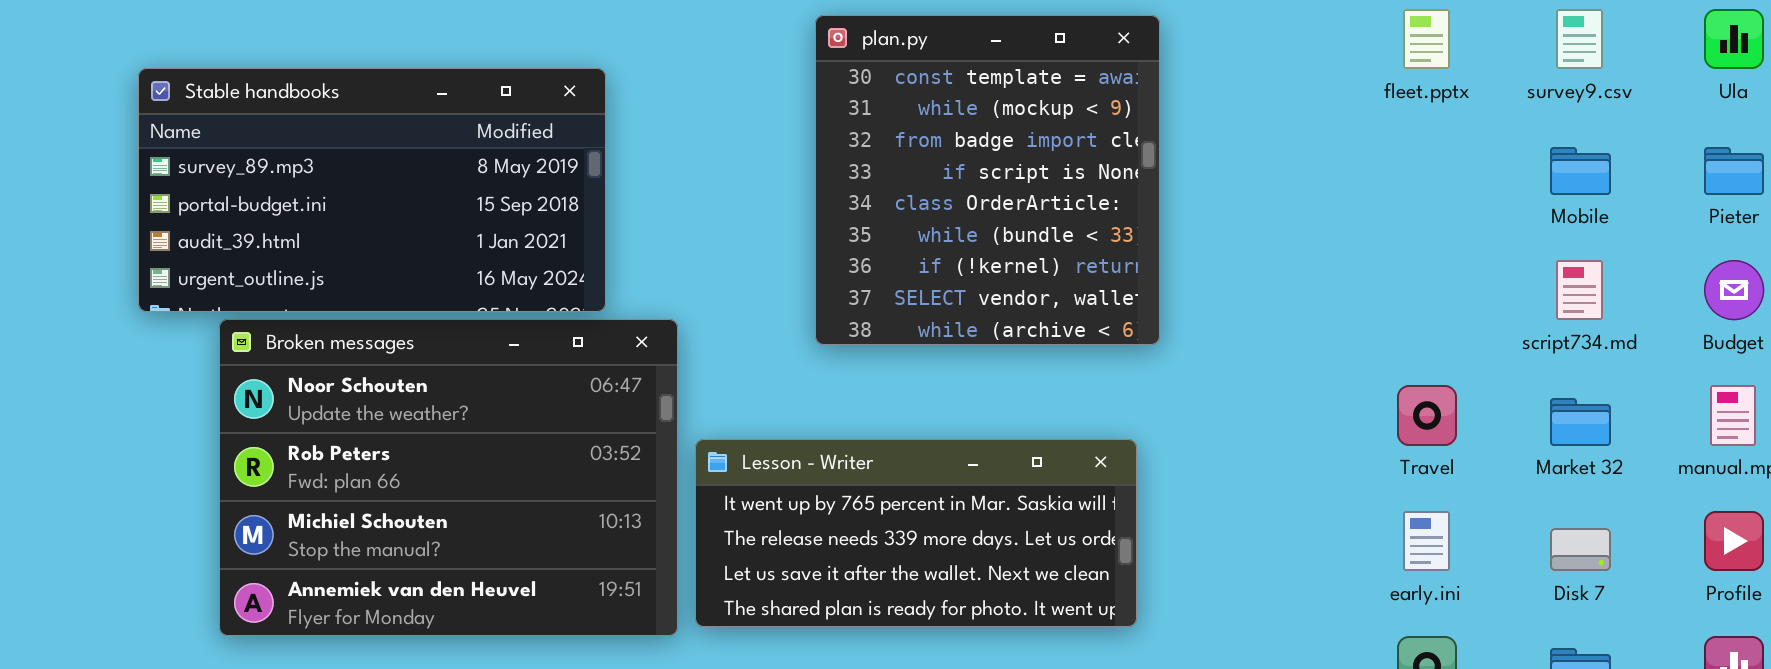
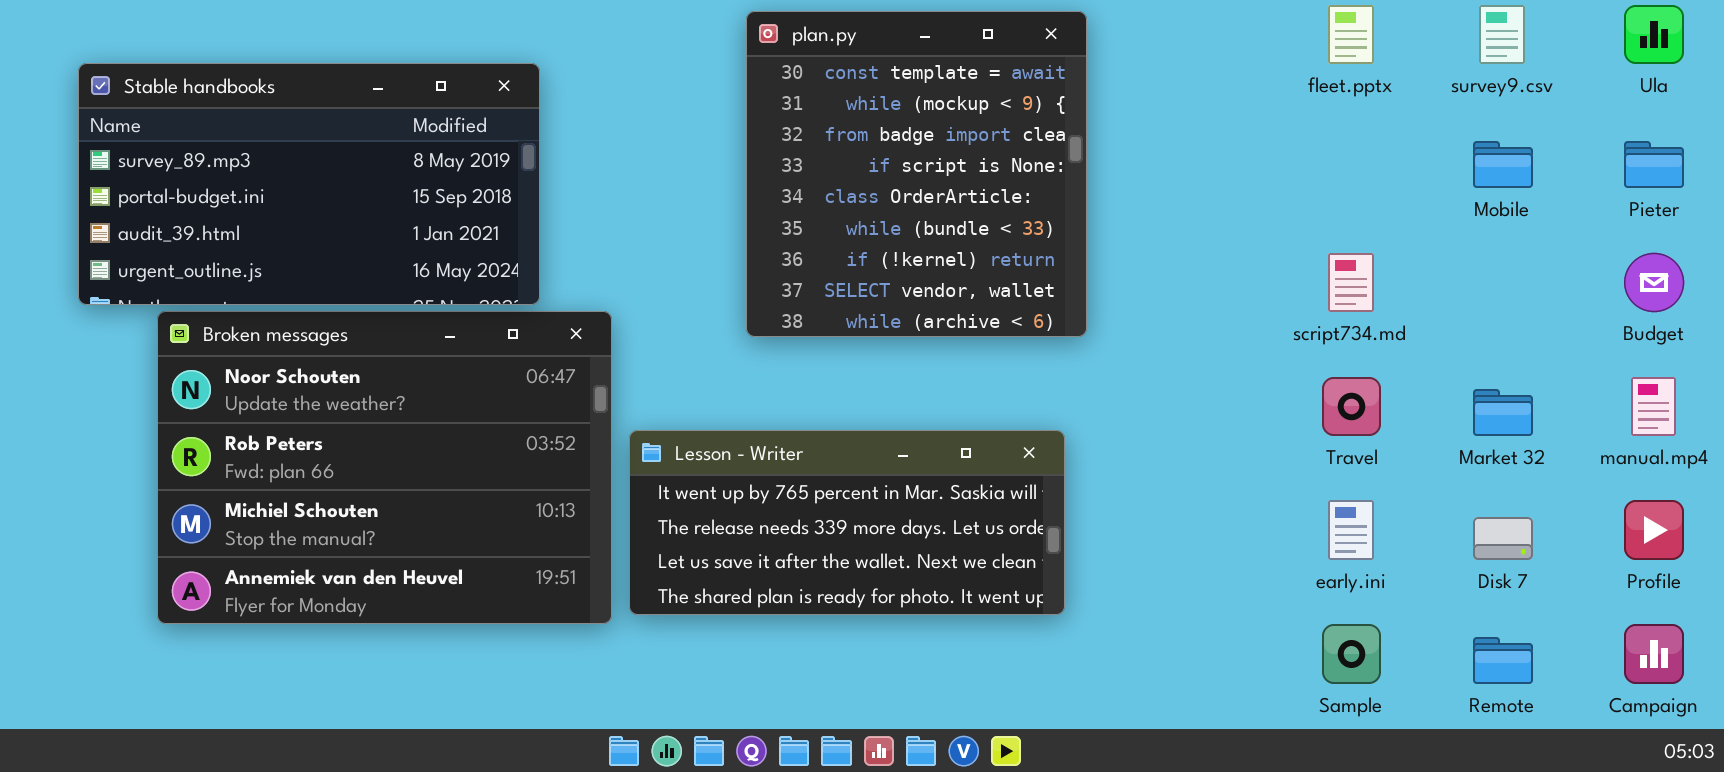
script734.md: [1556,260,1603,320] -> [1328,253,1374,312], moved

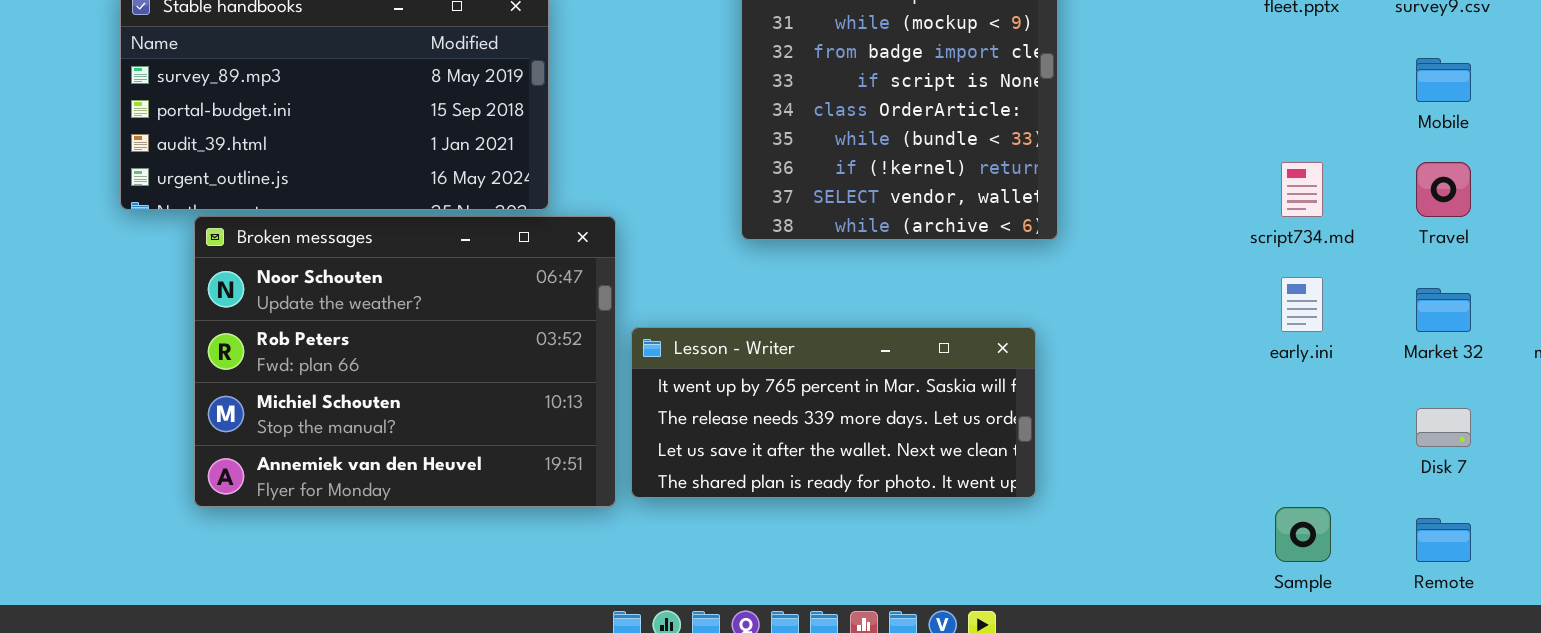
Travel: [1322,377,1381,436] -> [1416,162,1471,217], moved
early.ini: [1328,500,1374,560] -> [1281,277,1323,332], moved

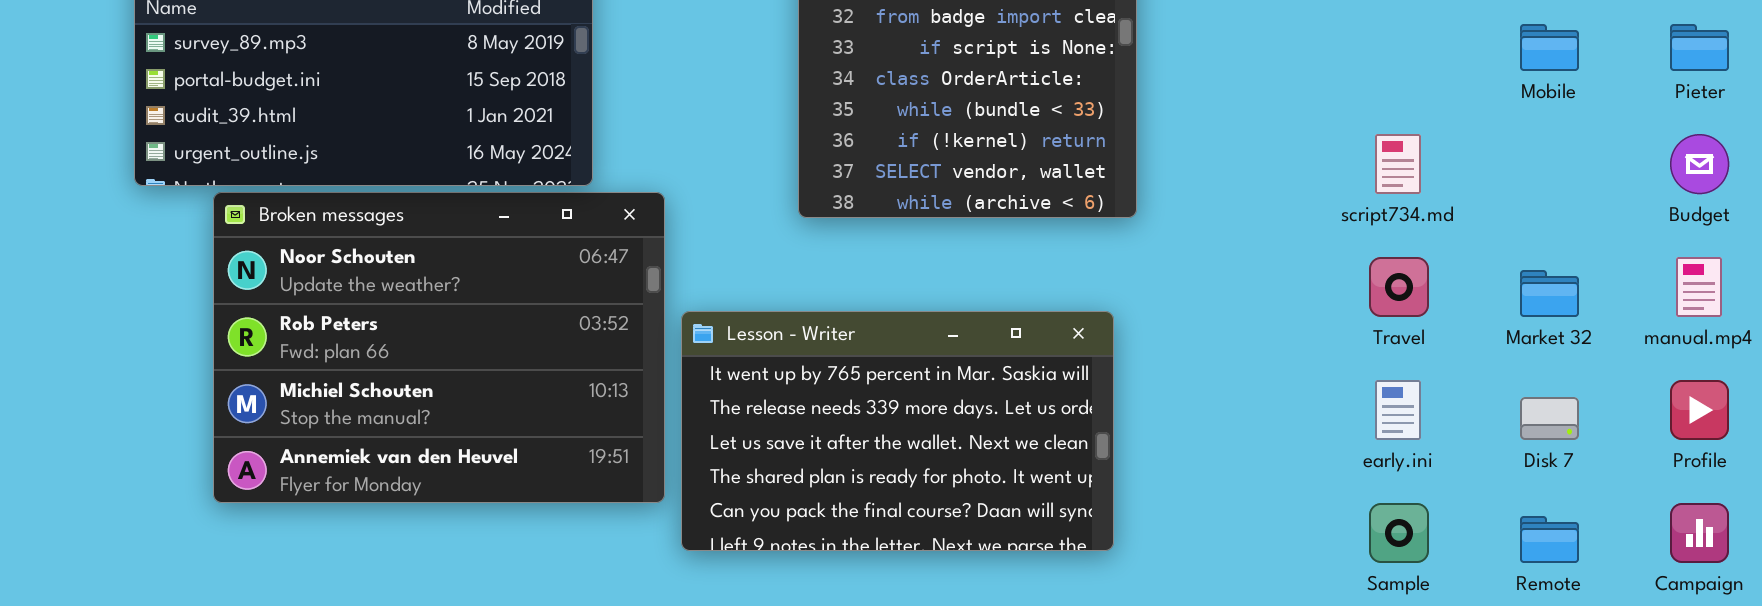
Travel: [1416,162,1471,217] -> [1369,257,1429,317], moved
early.ini: [1281,277,1323,332] -> [1375,380,1421,440], moved
Lesson - Writer: [631,327,1036,498] -> [681,311,1114,551], resized

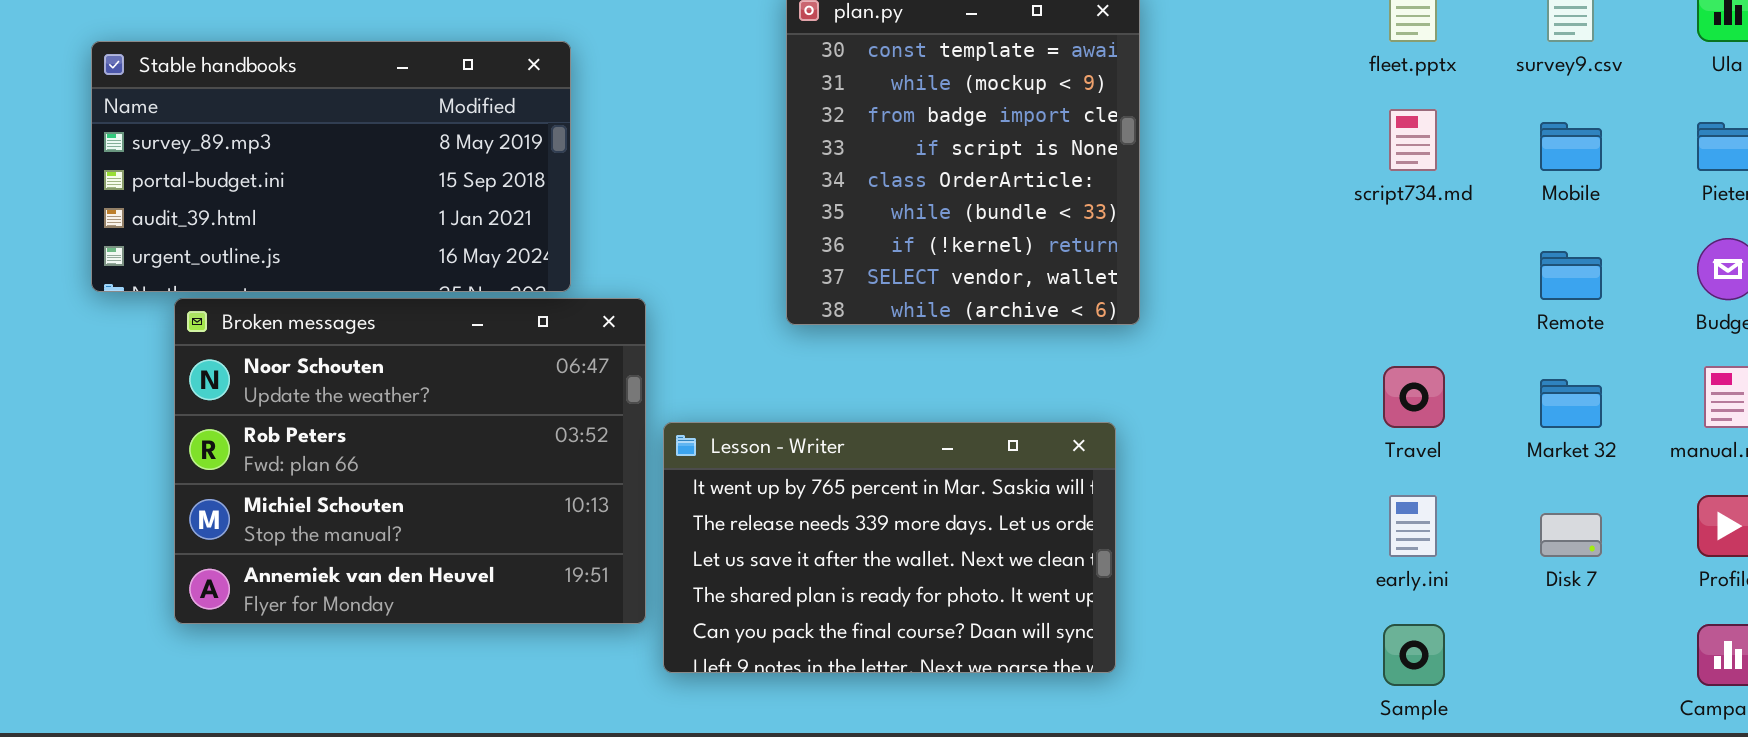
script734.md: [1375,134,1421,194] -> [1389,109,1437,171], moved
Remote: [1520,516,1579,563] -> [1540,251,1602,300], moved

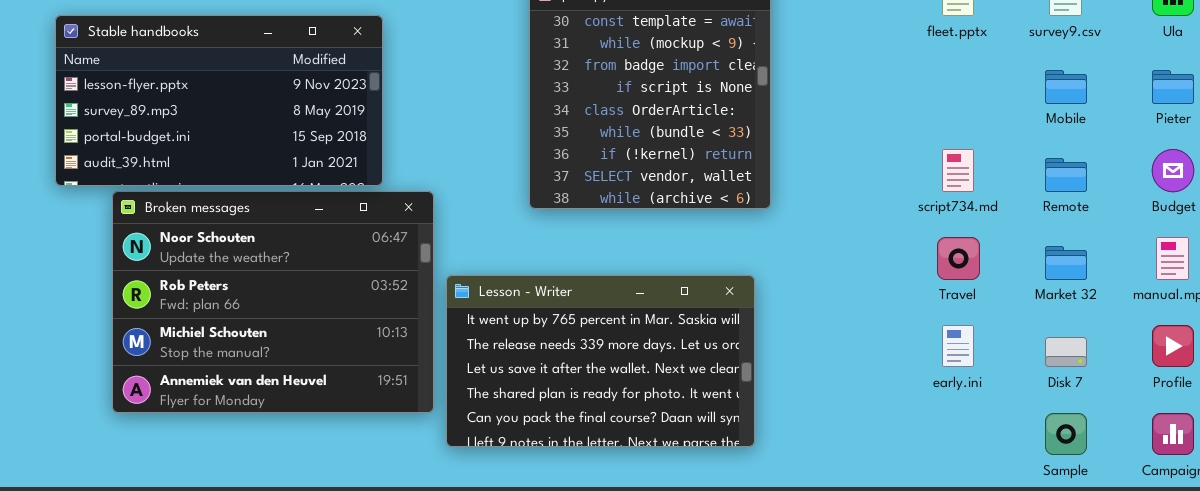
Stable handbooks: [91,41,571,292] -> [55,15,383,186], scrolled up 1 row
script734.md: [1389,109,1437,171] -> [942,149,974,192], moved
Sample: [1383,624,1445,686] -> [1045,413,1087,455], moved

